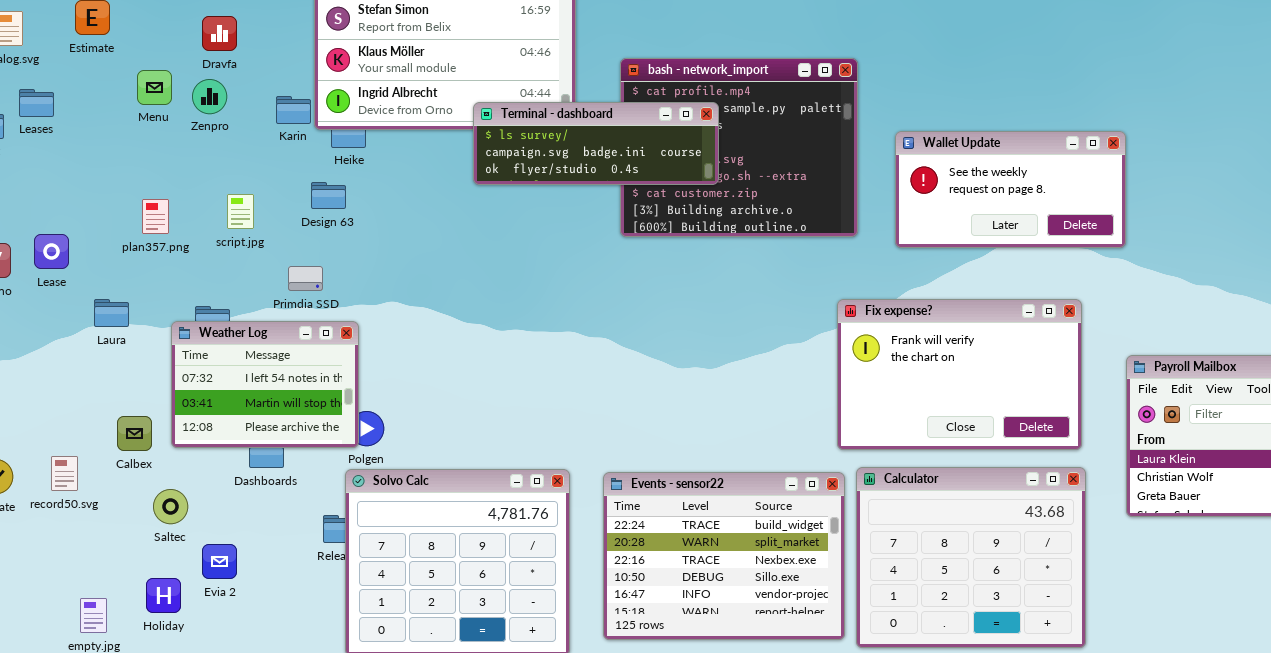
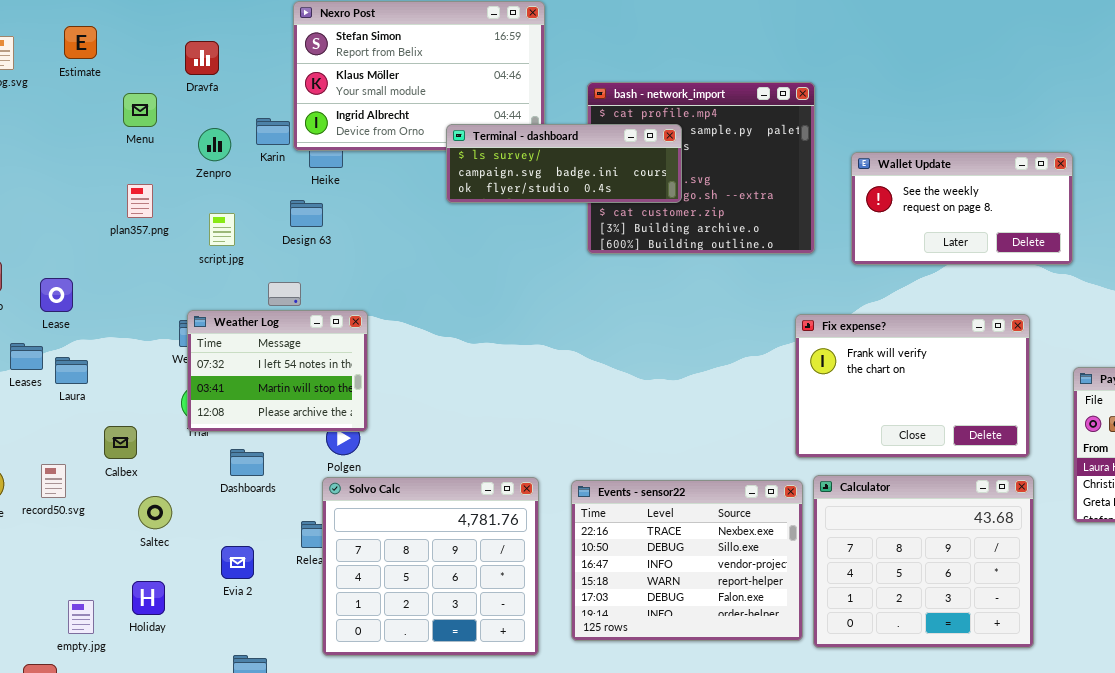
Zenpro: [192,79,227,114] -> [198,128,231,161], moved
Leases: [19,89,54,117] -> [10,343,43,370], moved
plan357.png: [142,199,169,234] -> [127,184,153,218], moved
Lease: [34,234,69,269] -> [40,278,73,312], moved
Laura: [94,299,129,327] -> [55,357,88,384], moved
Weather Log: [171,321,359,448] -> [187,310,368,432], moved
Events - sensor22: [603,472,845,640] -> [571,480,803,641], scrolled down 2 rows
Evia 2: [202,544,237,579] -> [221,546,254,579], moved

